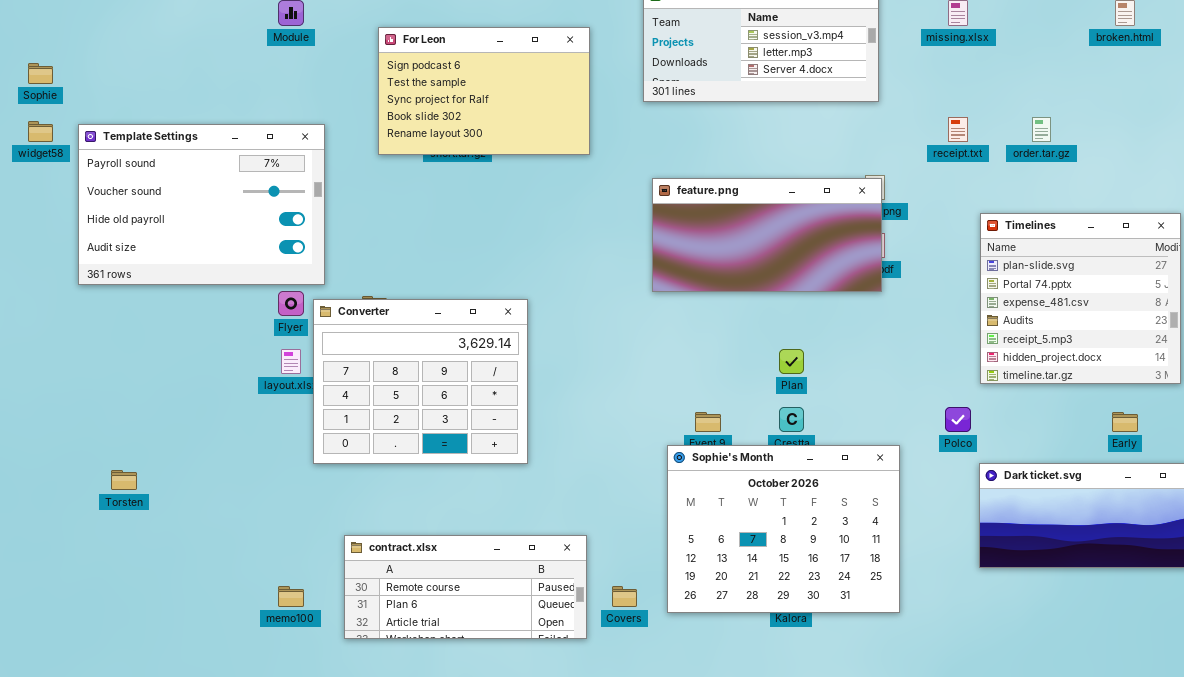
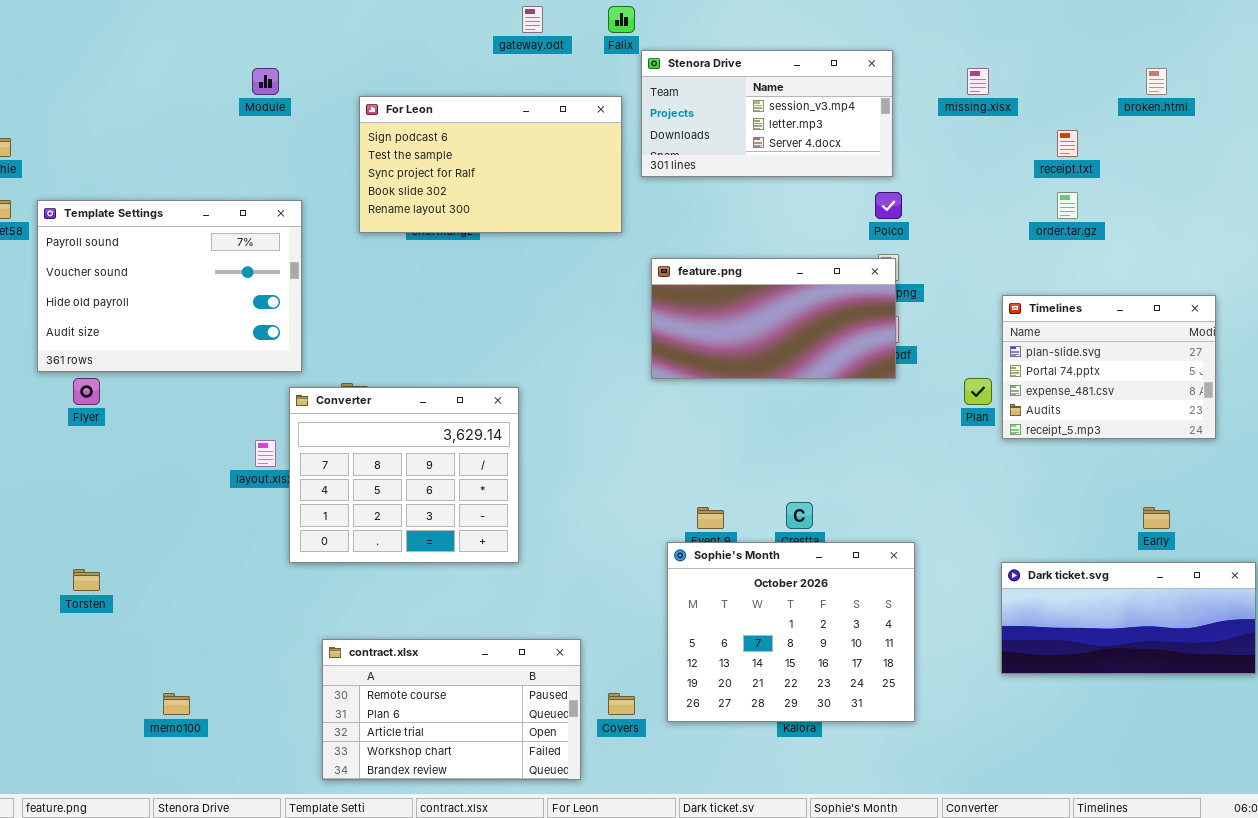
For Leon: [378,27,590,155] -> [359,96,622,233], resized
receipt.txt: [948,117,968,142] -> [1057,130,1078,157], moved
Timelines: [980,213,1181,384] -> [1002,295,1216,439], resized
Flyer: [278,291,304,316] -> [73,378,100,405], moved
Plan: [779,349,804,374] -> [964,378,992,405], moved
Polco: [945,407,971,432] -> [875,192,902,219], moved
contract.xlsx: [344,535,587,639] -> [322,639,581,780], resized
memo100: [278,586,304,607] -> [163,693,190,715], moved

